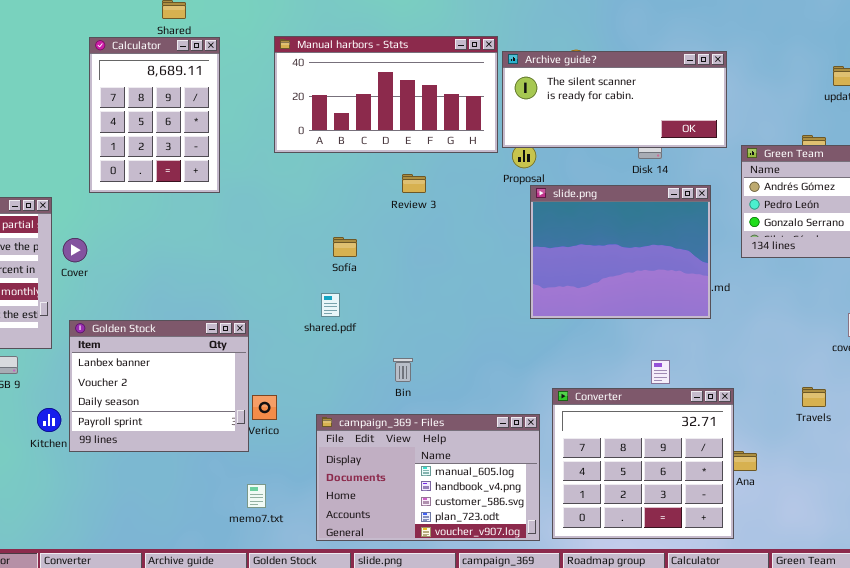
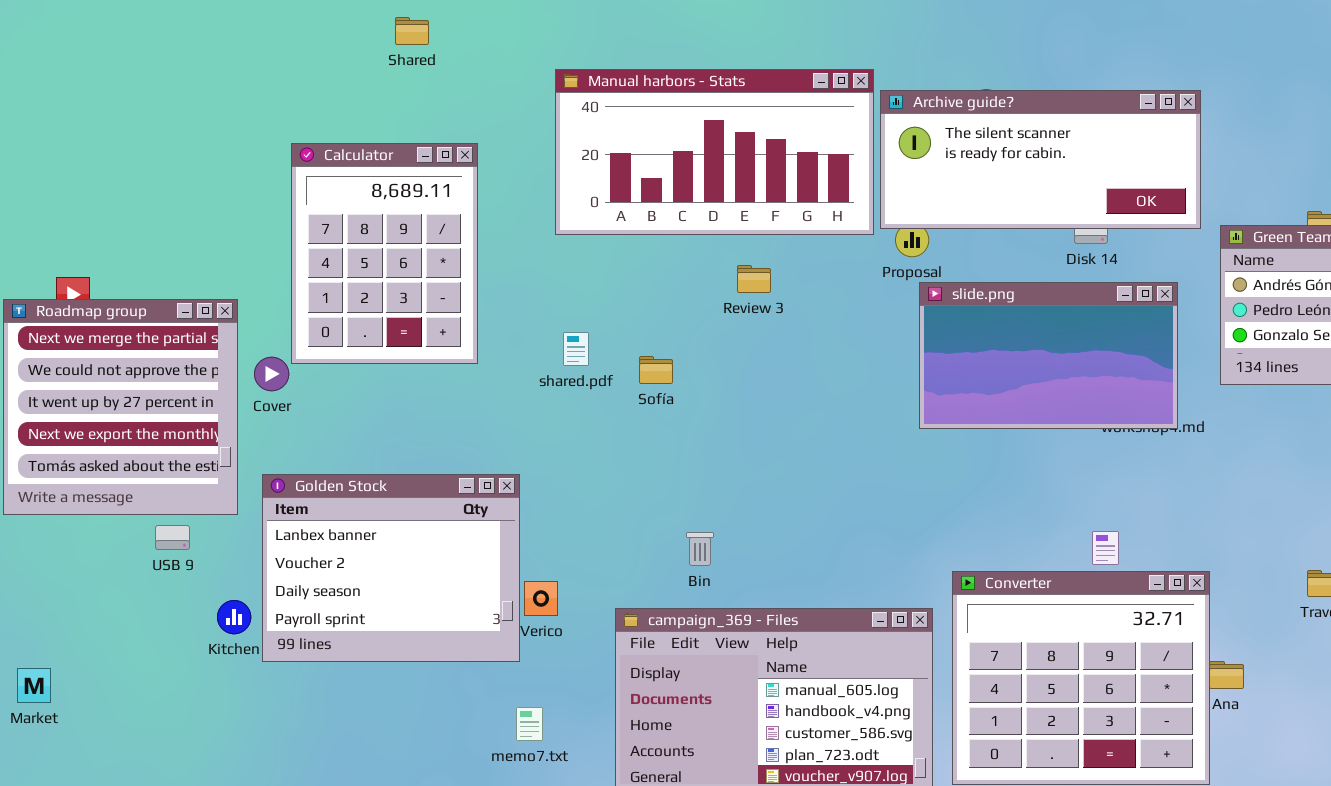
Calculator: [89,37,220,193] -> [291,143,478,364], moved
slide.png: [530,185,711,319] -> [919,282,1178,429], resized
shared.pdf: [321,293,340,317] -> [563,332,589,366], moved
Bin: [393,358,413,382] -> [686,532,714,566], moved

